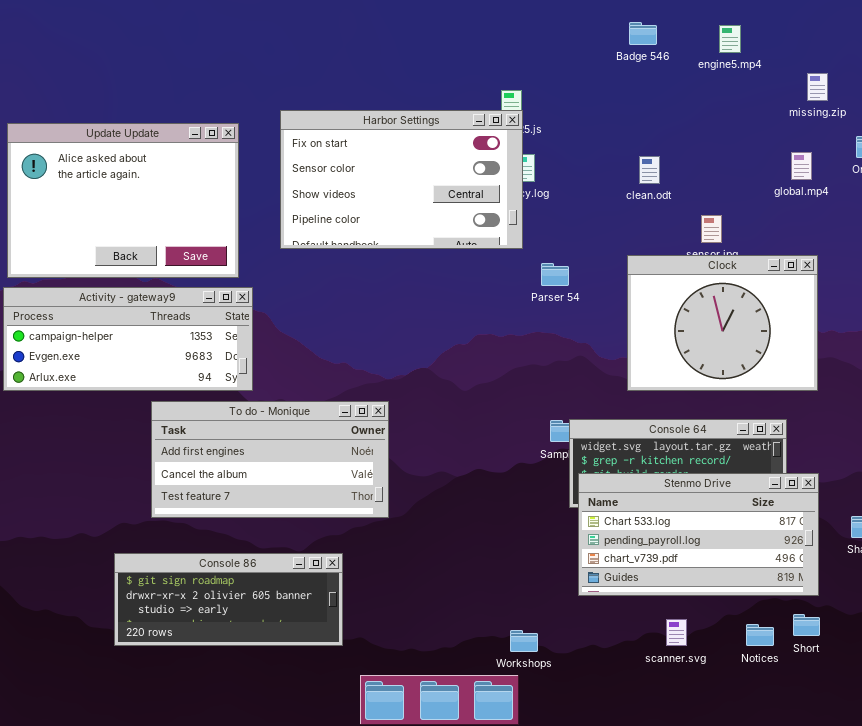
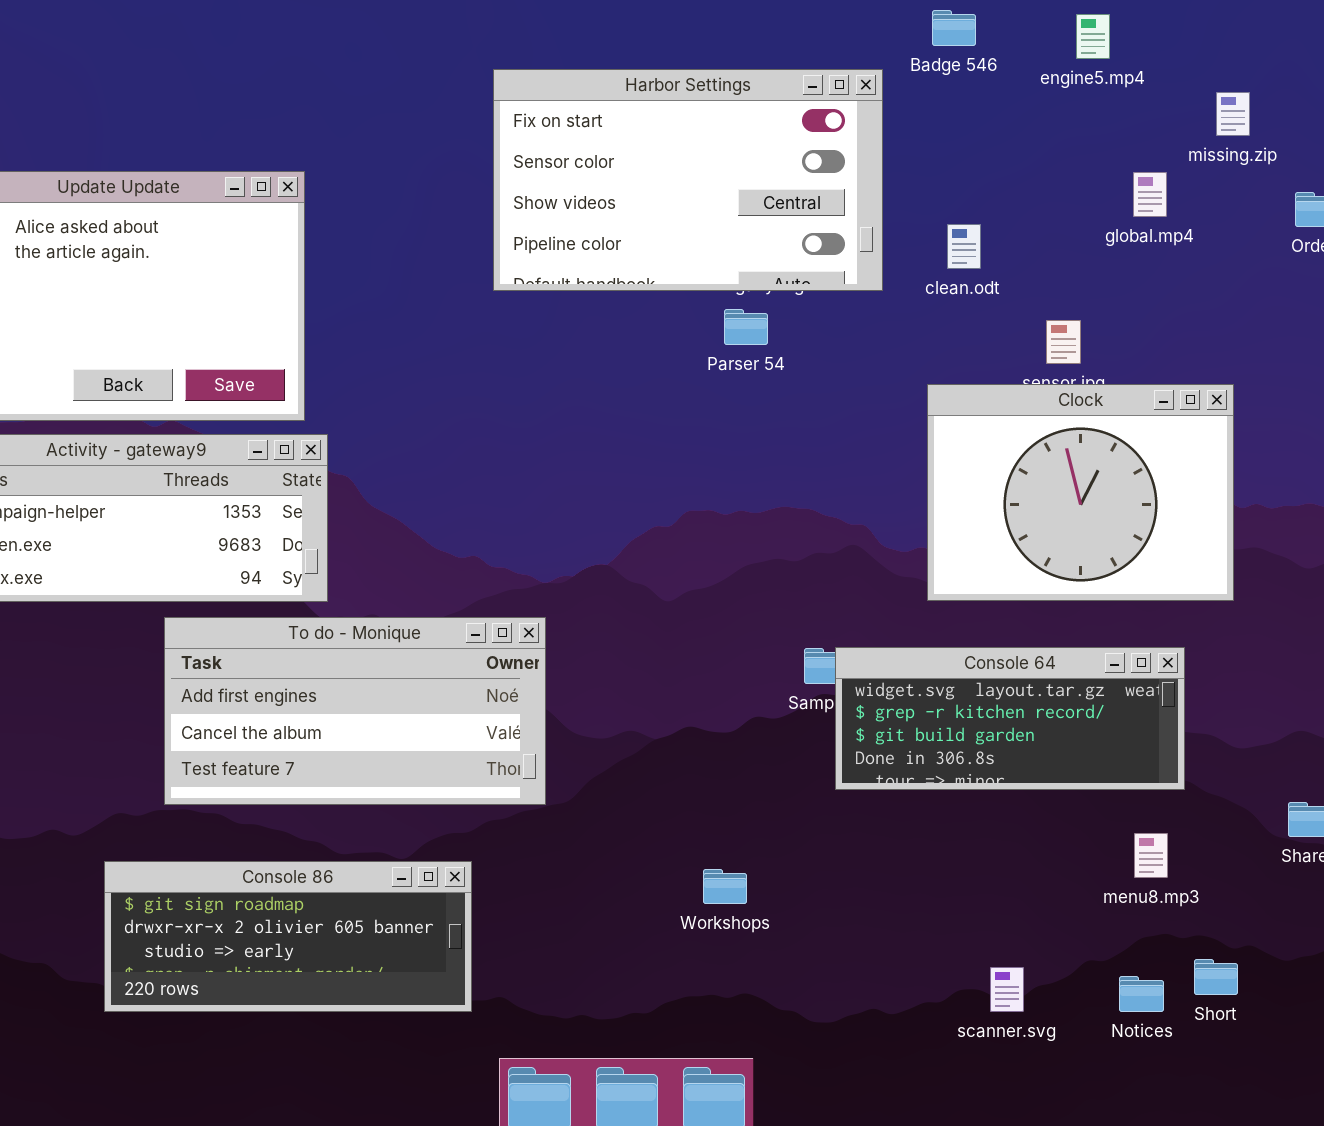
Harbor Settings: [280,110,523,249] -> [493,69,883,291], moved
global.mp4: [791,152,812,180] -> [1133,172,1167,217], moved
Parser 54: [541,263,569,286] -> [724,309,768,345], moved
Stenmo Drive: [578,473,819,596] -> none, closed
Workshops: [510,630,538,652] -> [703,869,747,904], moved

